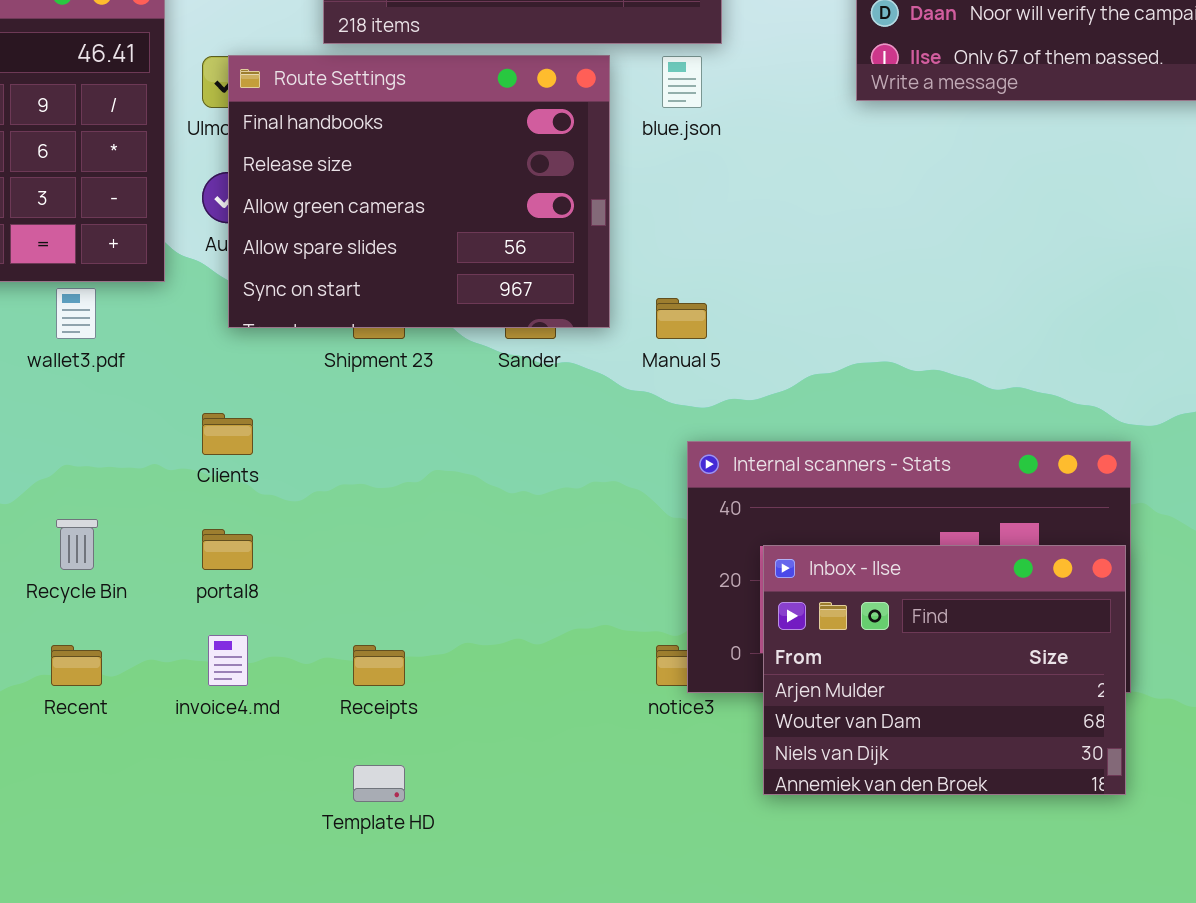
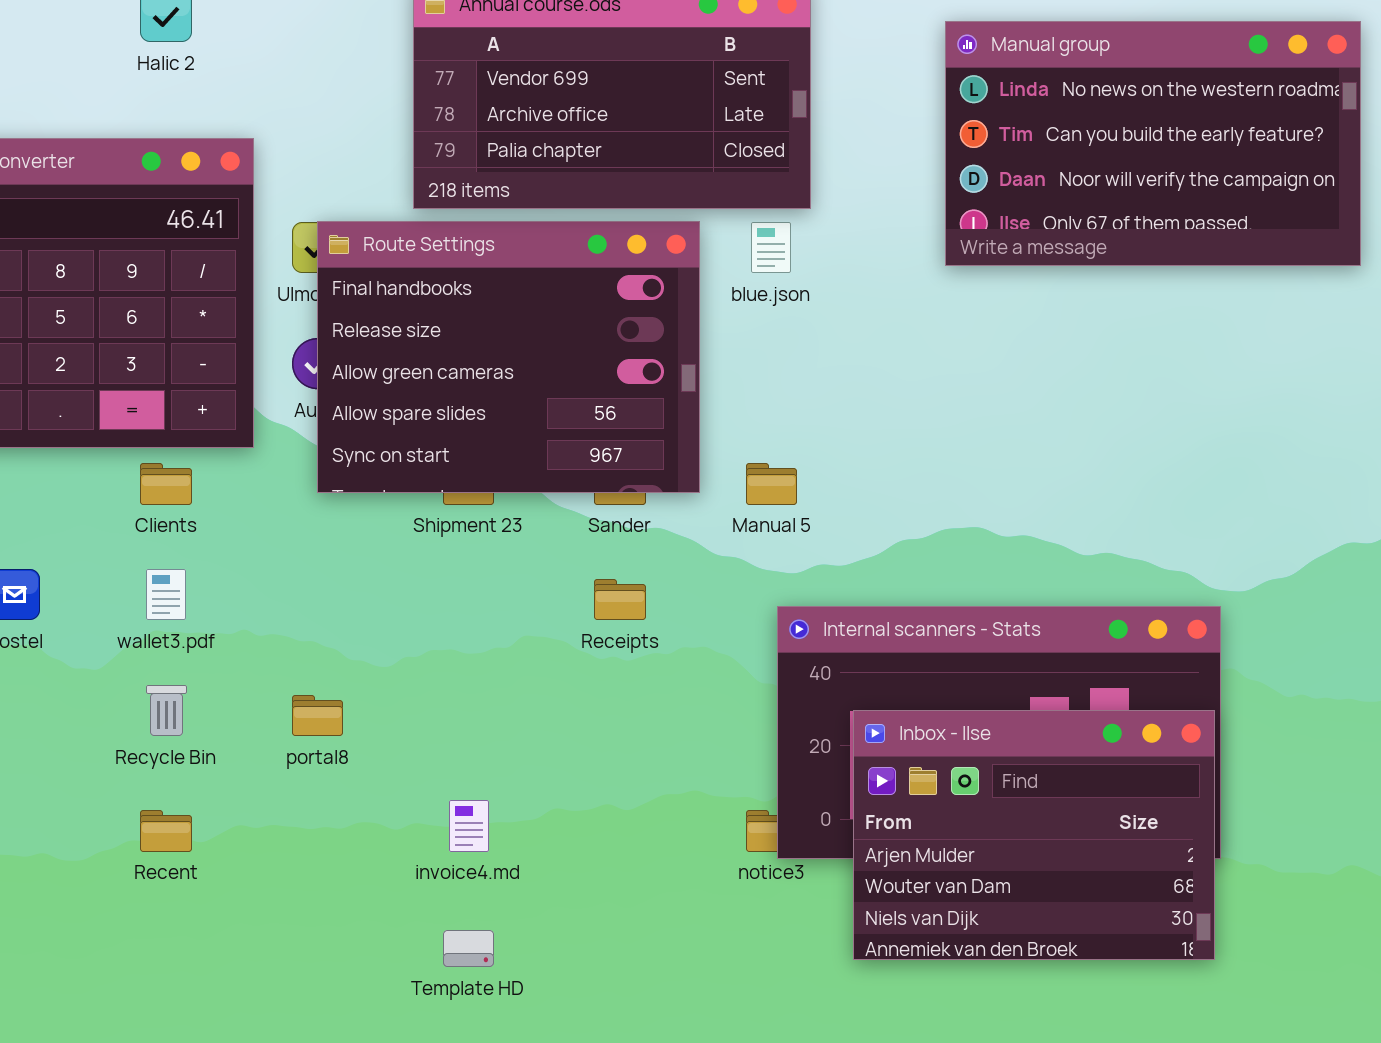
wallet3.pdf: [56,288,96,339] -> [146,569,186,620], moved
Clients: [202,413,253,455] -> [140,463,192,505], moved
invoice4.md: [208,635,248,686] -> [449,800,489,852], moved
Receipts: [353,645,405,686] -> [594,579,646,620], moved

